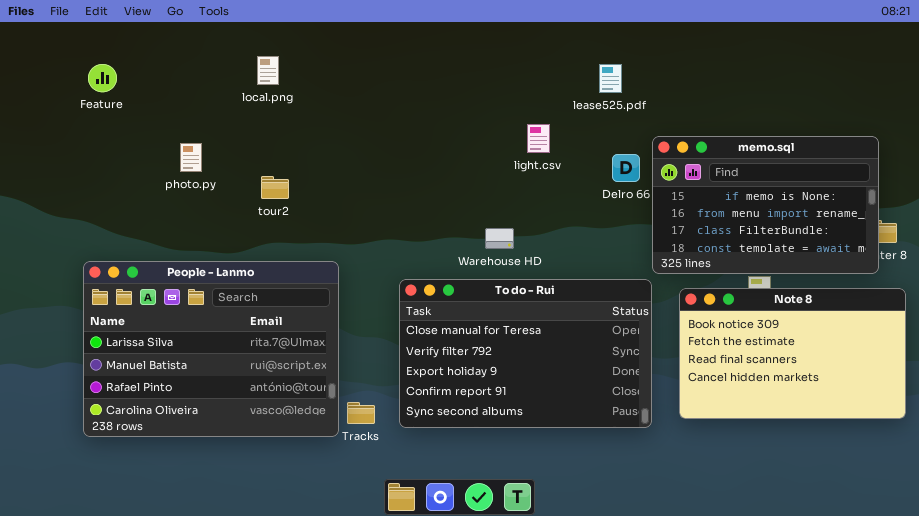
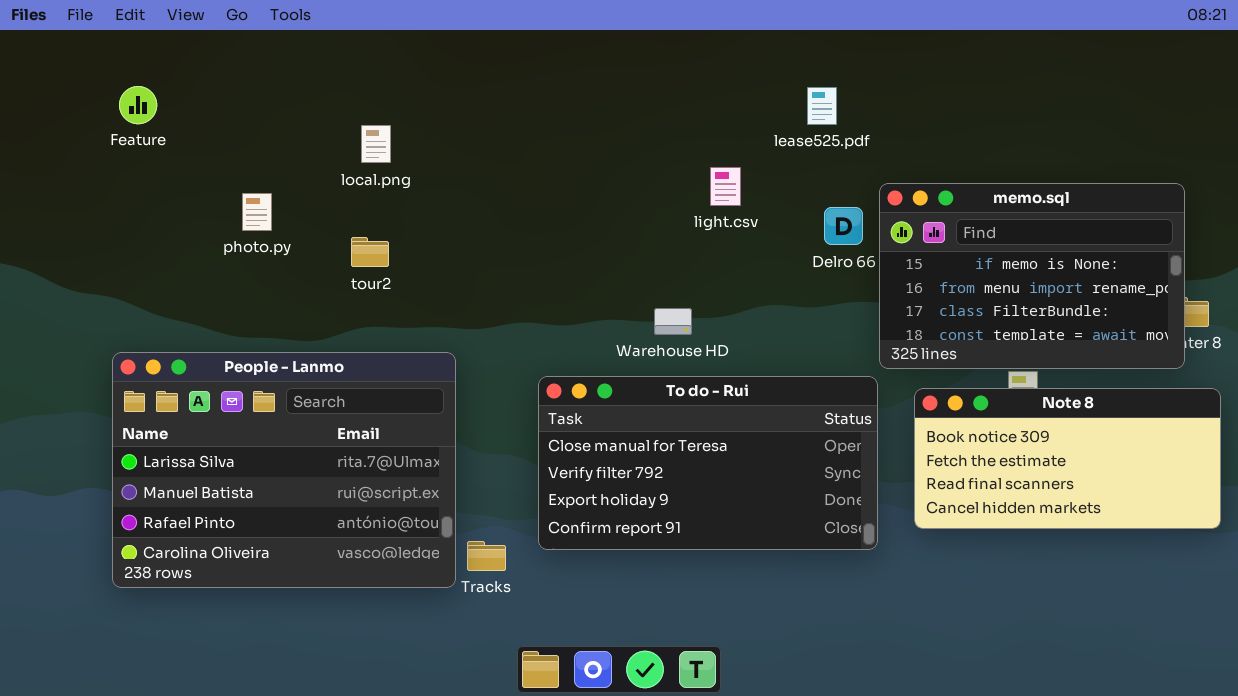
local.png: [257,56,279,85] -> [361,125,391,163], moved
To do - Rui: [399,279,652,428] -> [538,376,878,550], resized
Note 8: [679,288,906,419] -> [914,388,1221,529], resized

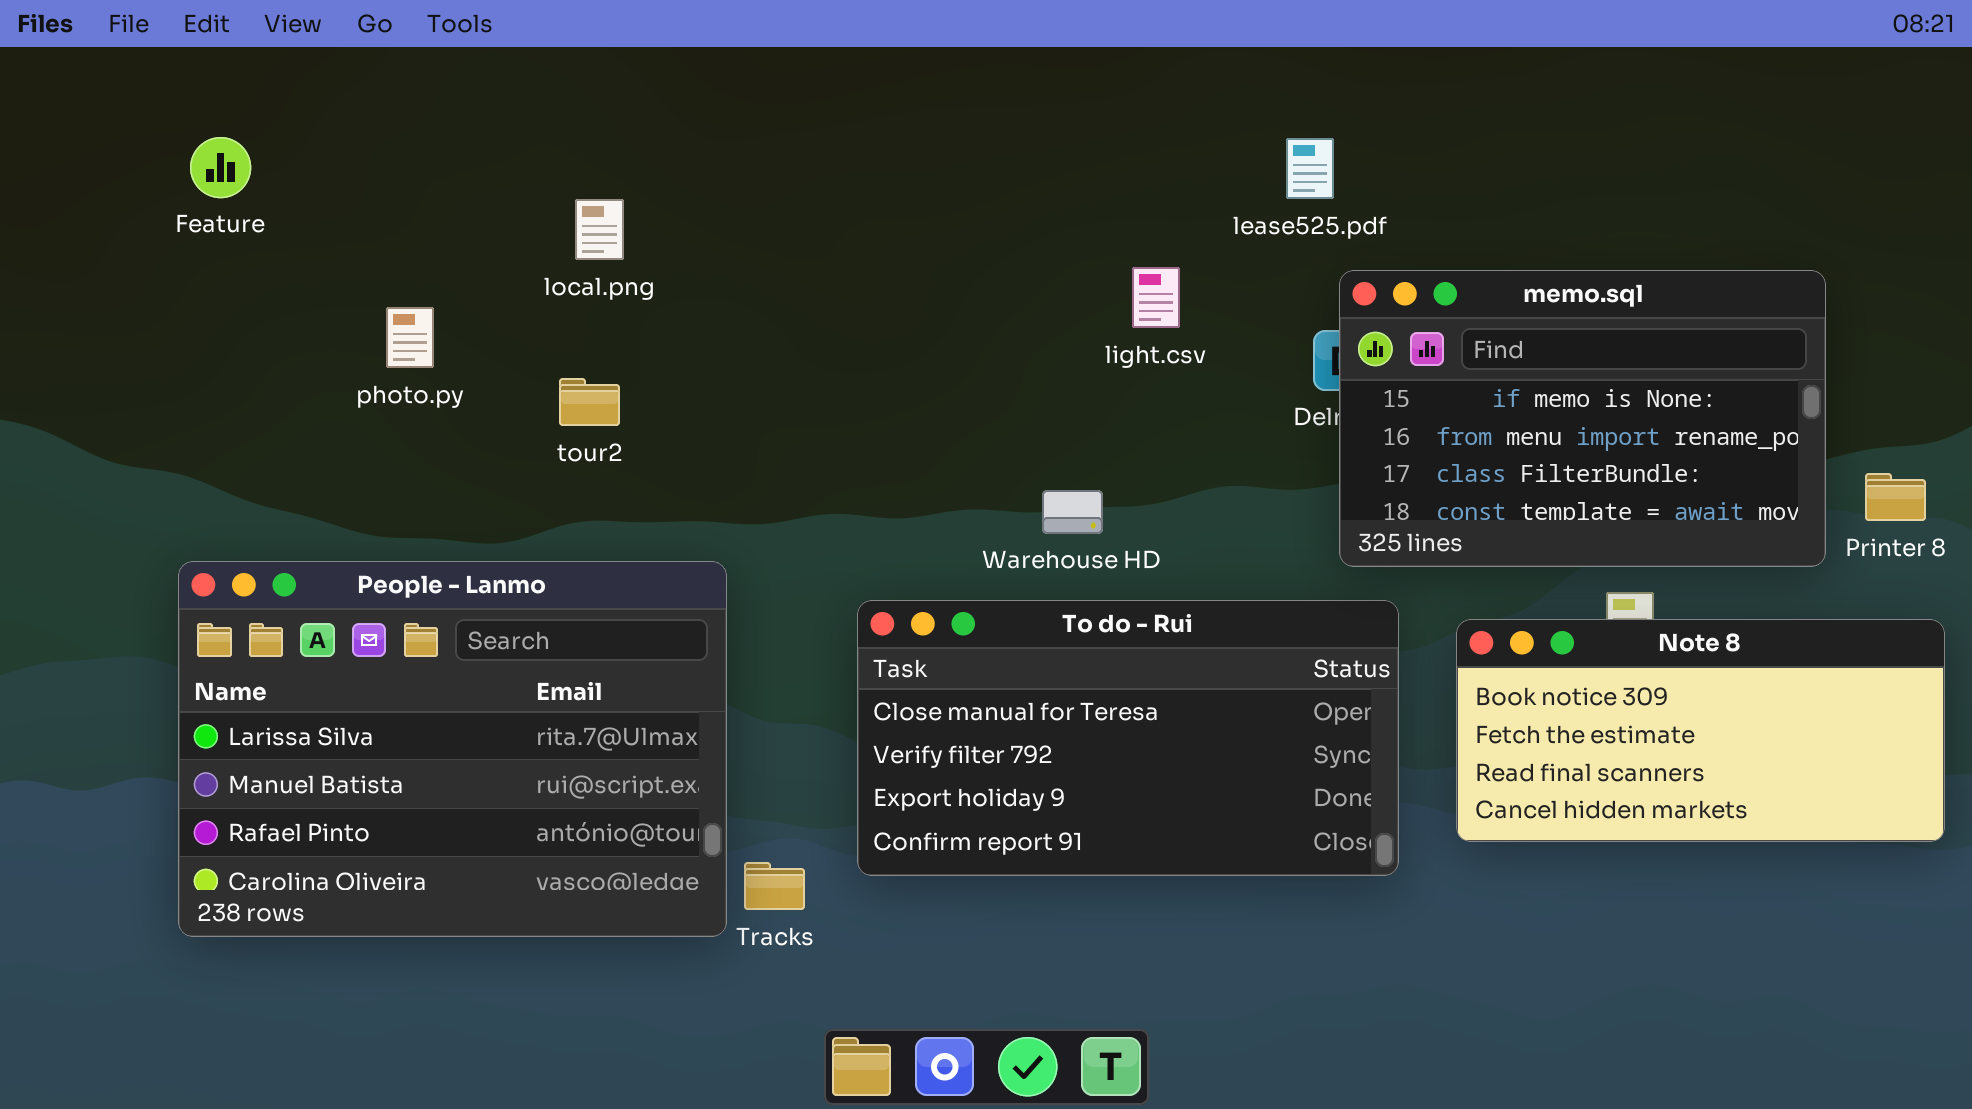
memo.sql: [879,183,1185,369] -> [1339,270,1826,567], moved

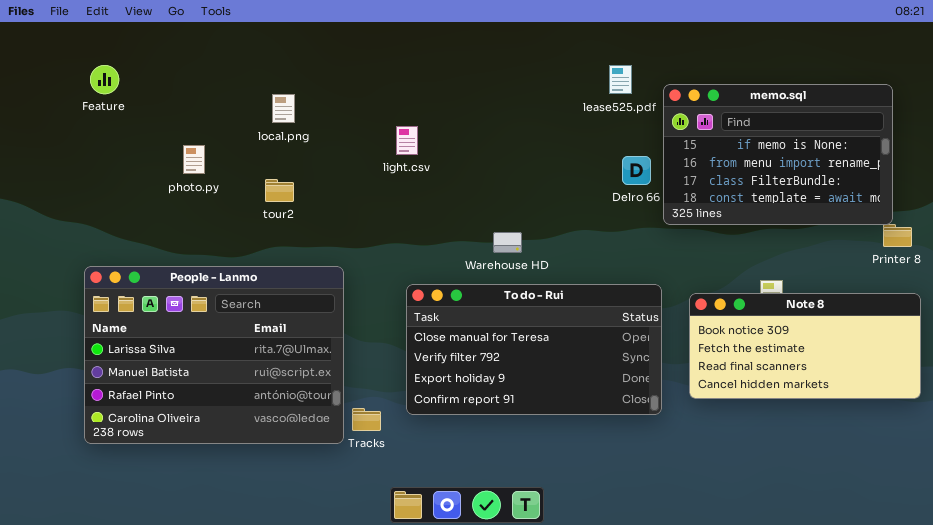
light.csv: [1132,267,1180,328] -> [396,126,418,155], moved
memo.sql: [1339,270,1826,567] -> [663,84,893,225], moved

